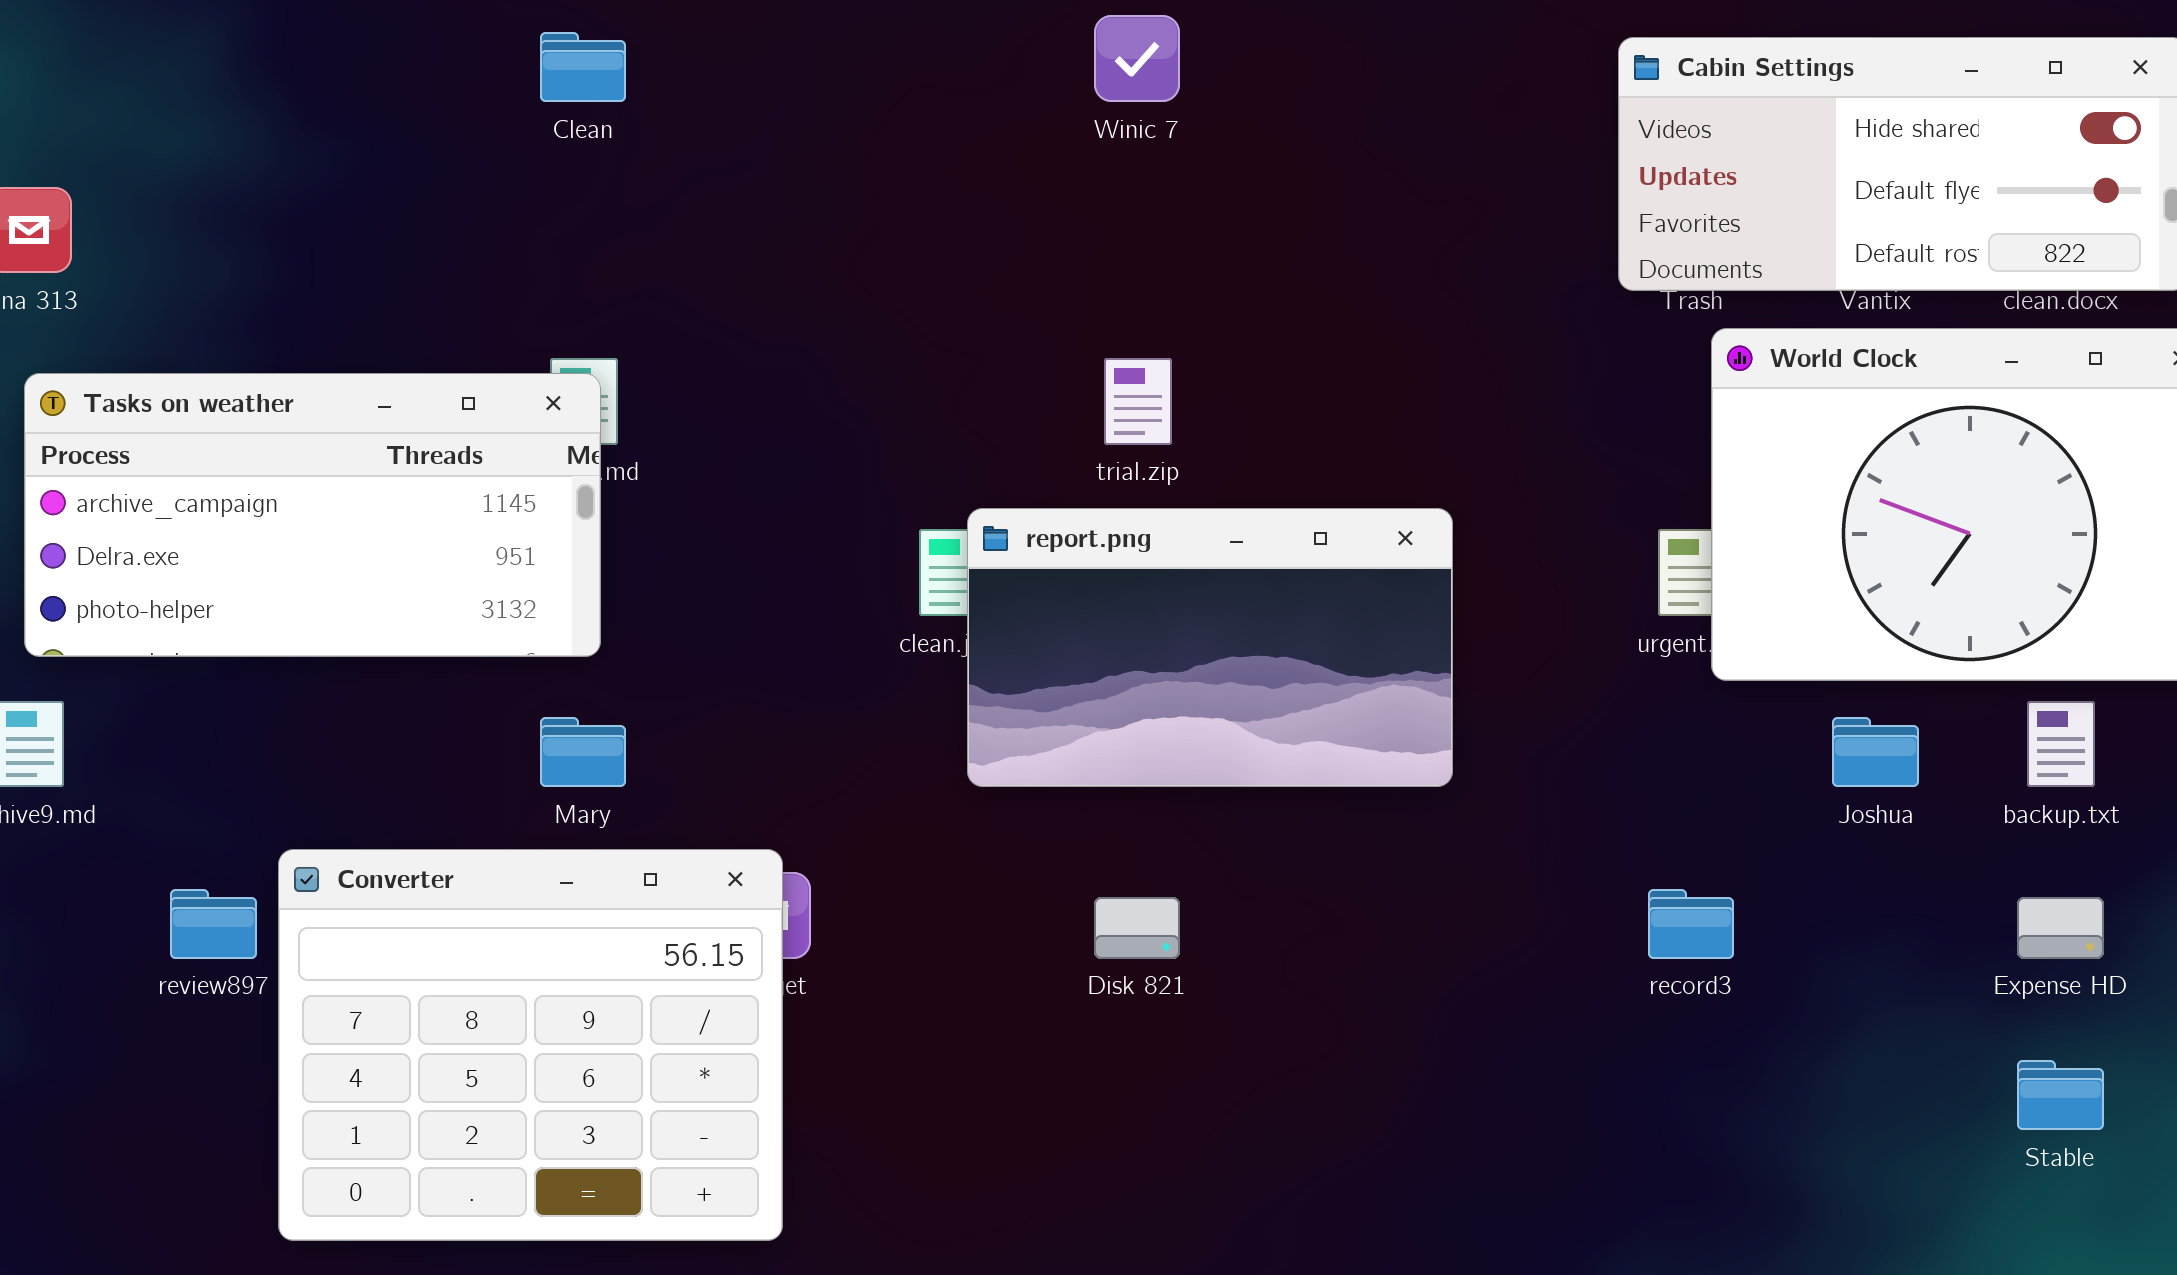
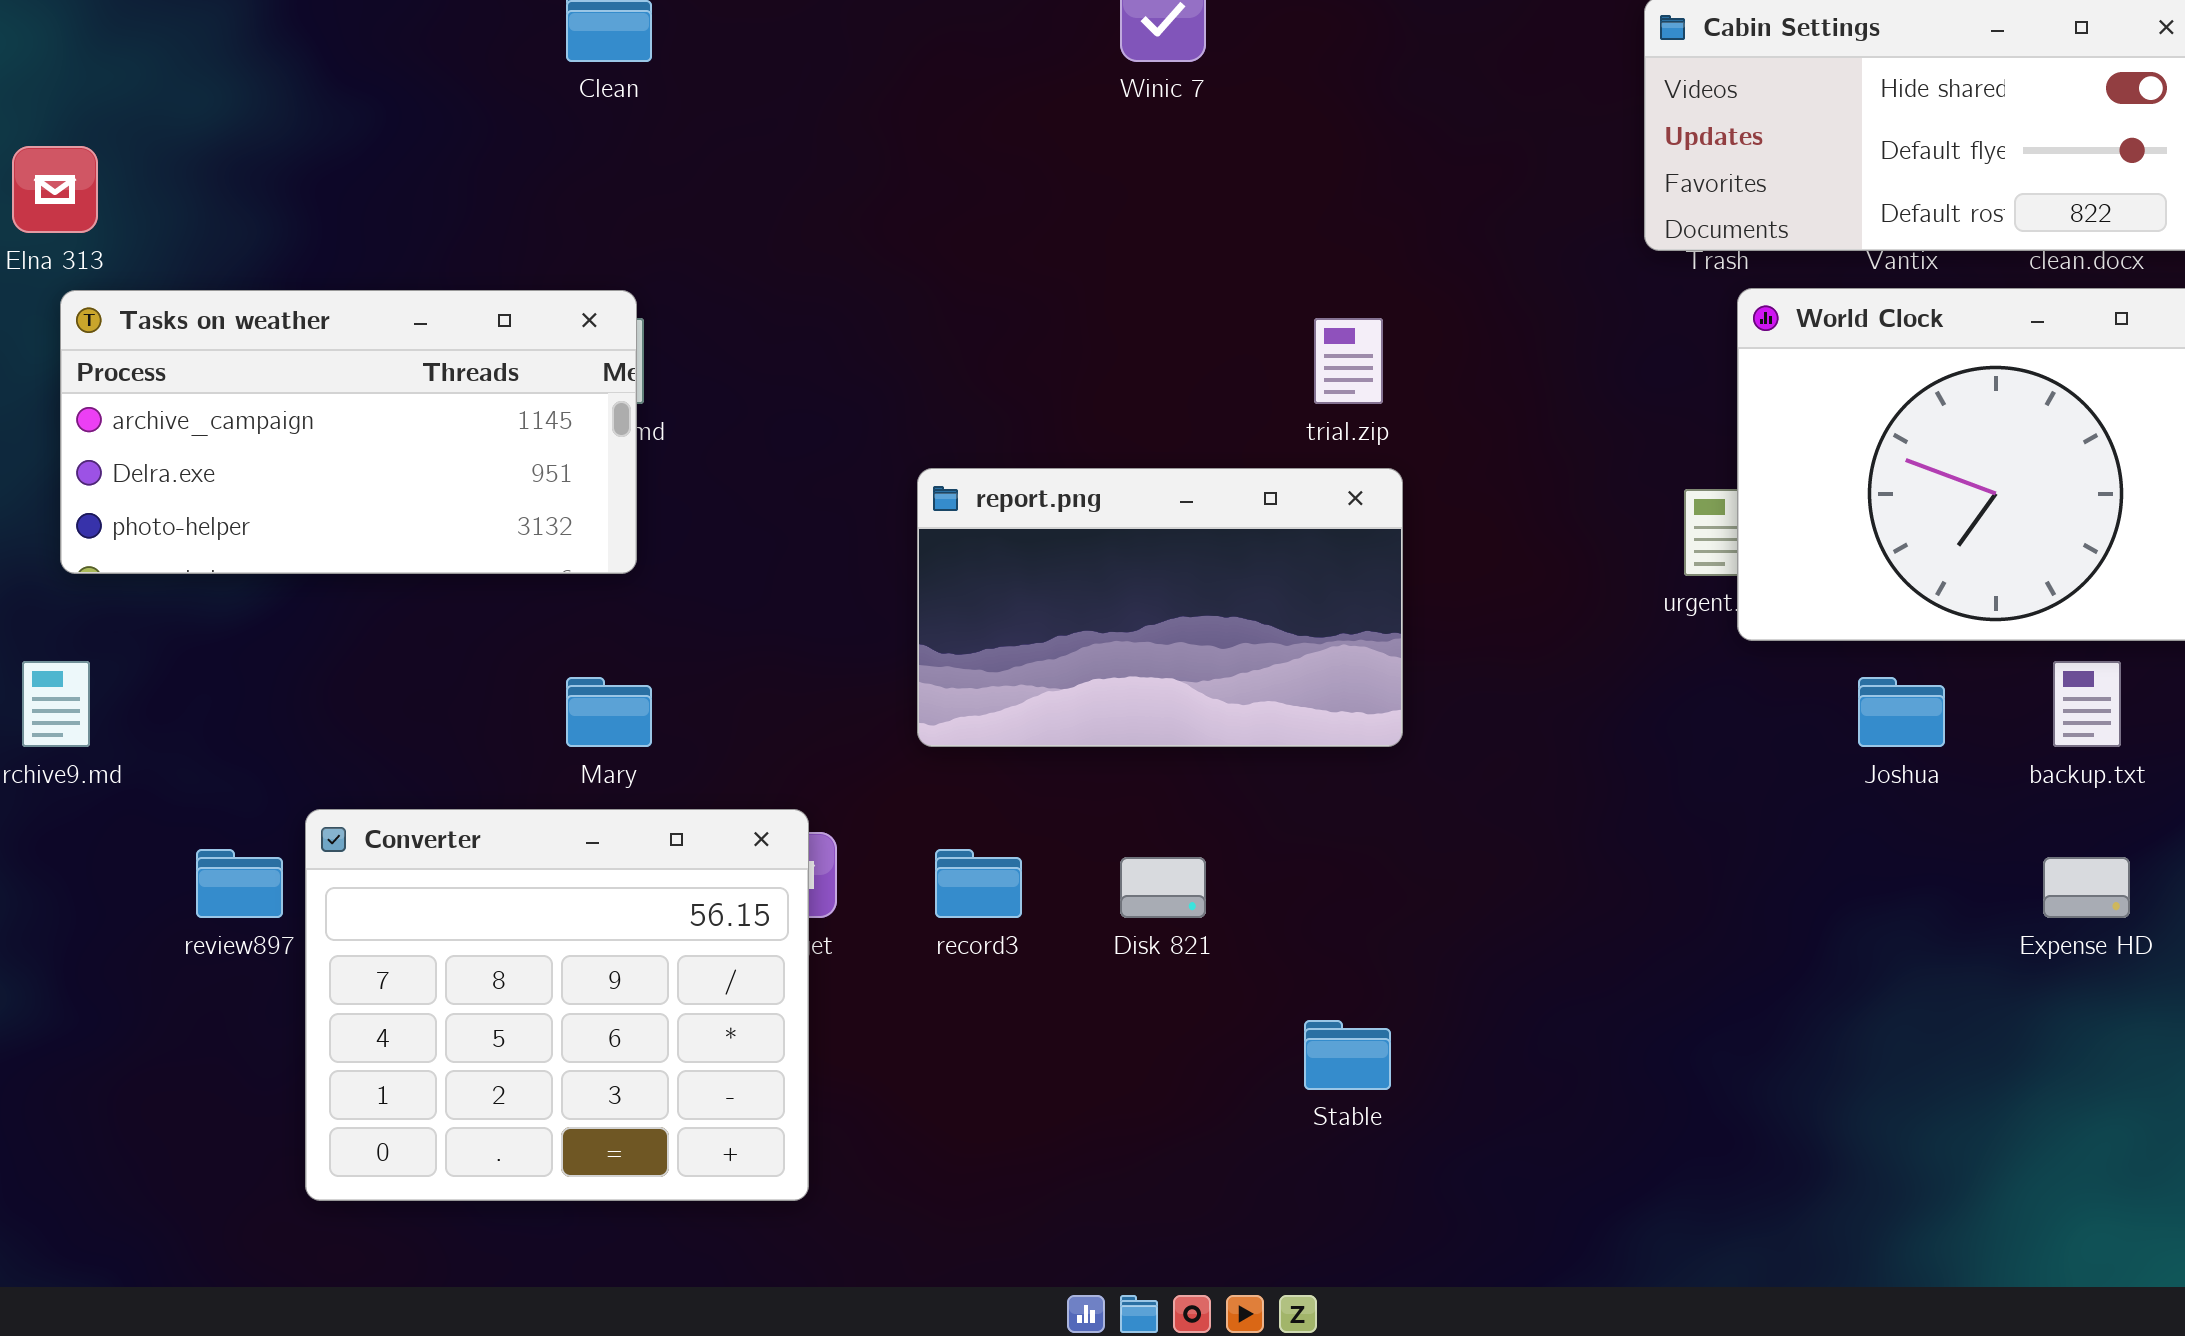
trial.zip: [1104,358,1172,445] -> [1314,318,1383,404], moved
Tasks on weather: [24,373,601,657] -> [60,290,637,574], moved
report.png: [967,508,1453,787] -> [917,468,1403,747], moved
record3: [1648,889,1734,959] -> [935,849,1022,918], moved
Stable: [2017,1060,2104,1130] -> [1304,1020,1391,1090], moved

